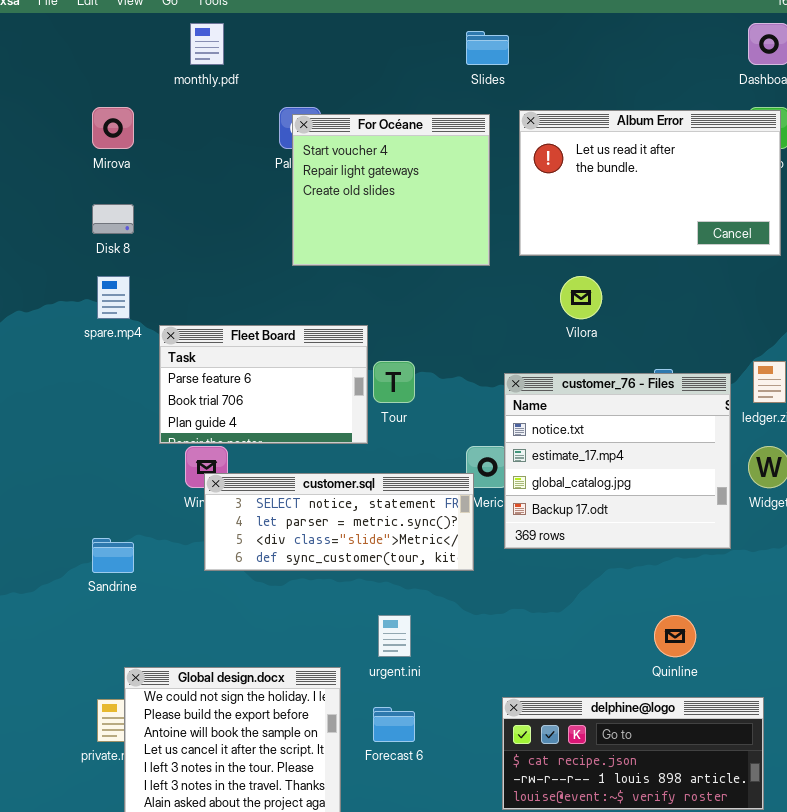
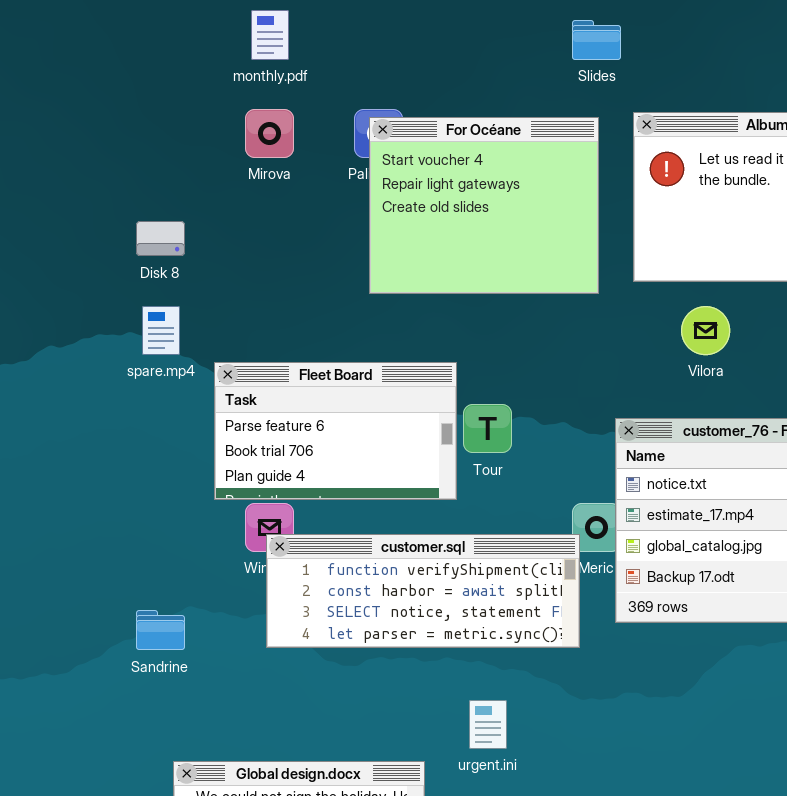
Mirova: [92,107,134,149] -> [245,109,294,158], moved
customer.sql: [204,473,474,571] -> [266,534,580,648], scrolled up 2 rows

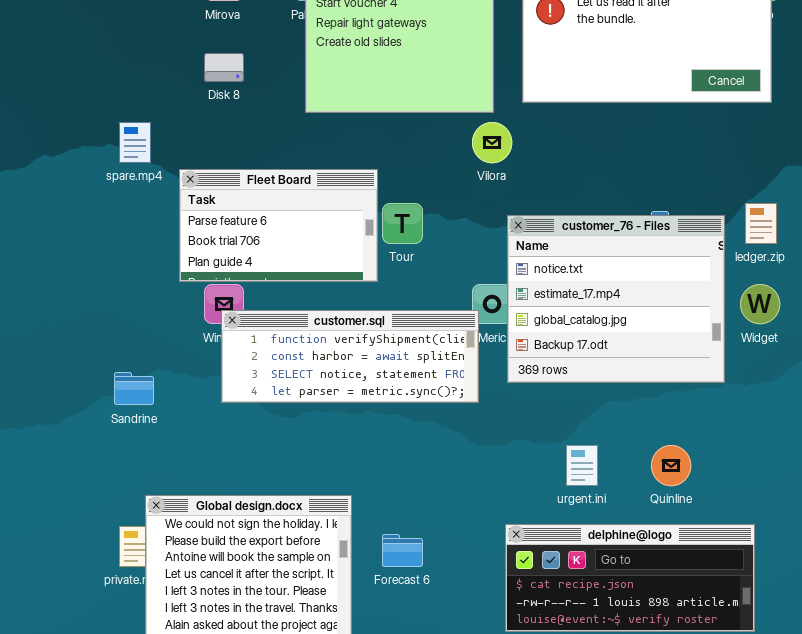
Disk 8: [136,221,185,256] -> [204,53,244,82], moved
Vilora: [681,306,730,355] -> [472,122,512,163], moved
urgent.ini: [469,700,507,749] -> [566,445,598,486], moved

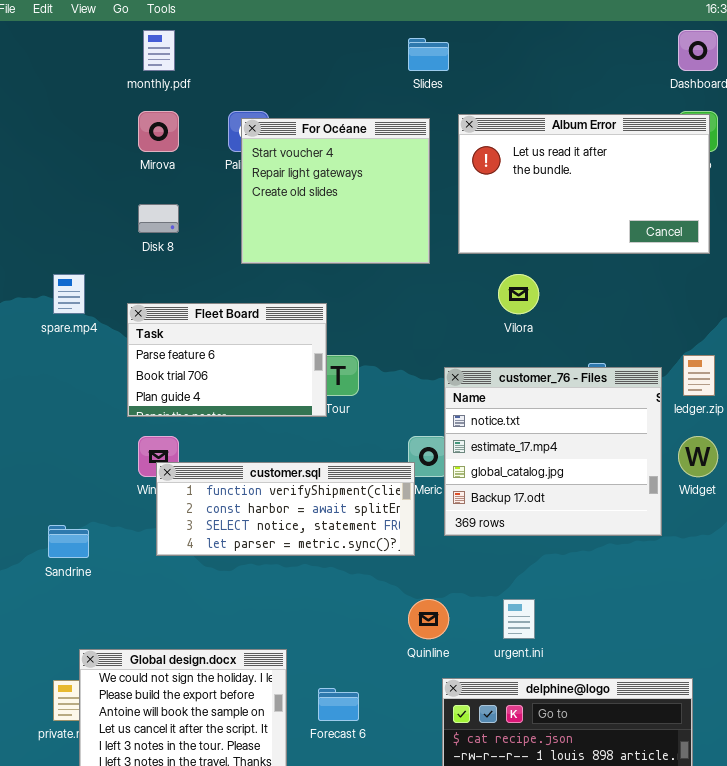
Vilora: [472,122,512,163] -> [498,274,539,314], moved
Fleet Board: [179,169,378,282] -> [127,303,327,417], moved
Quinline: [651,445,691,486] -> [408,599,449,639], moved

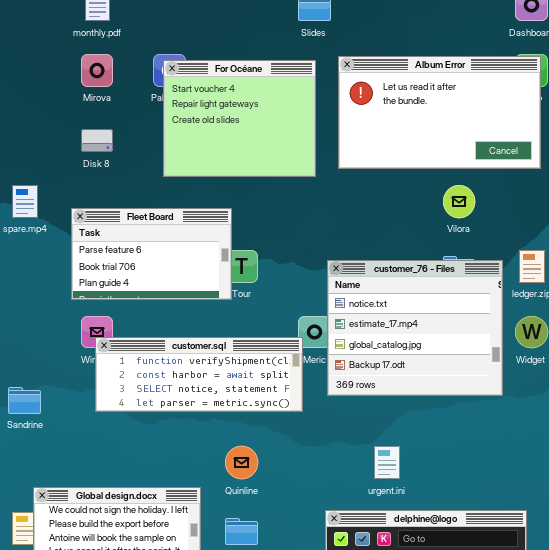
Vilora: [498,274,539,314] -> [443,185,475,218], moved
Quinline: [408,599,449,639] -> [225,446,258,479], moved

